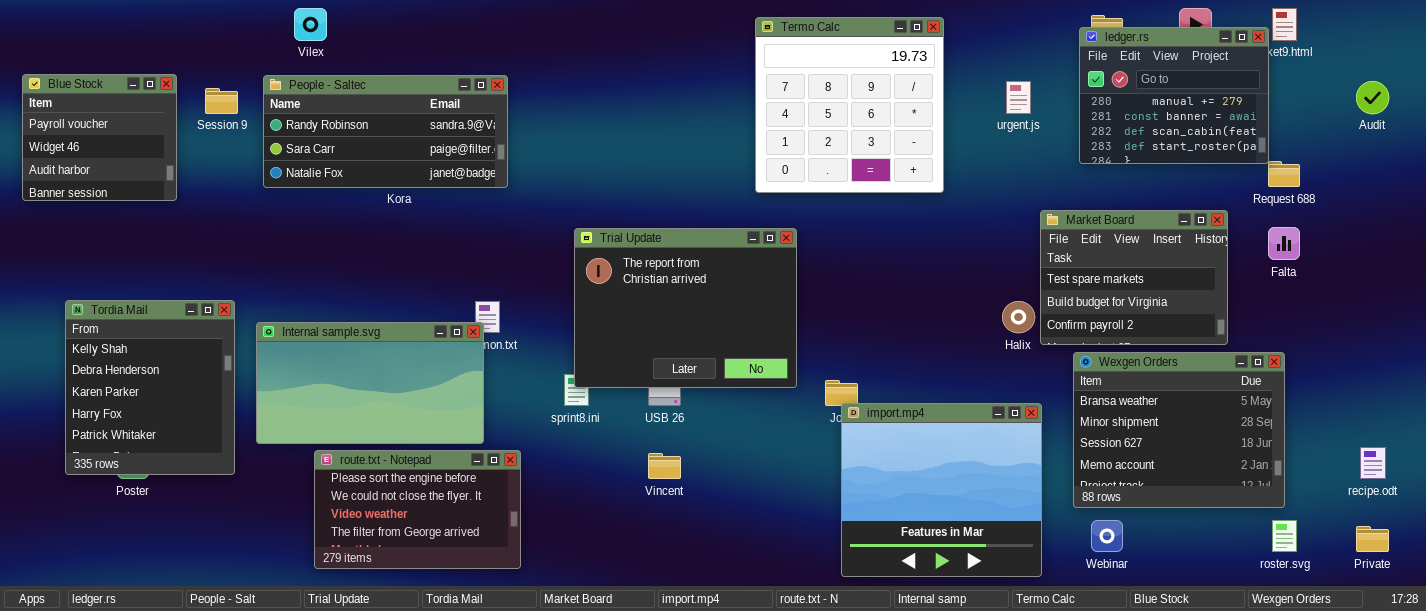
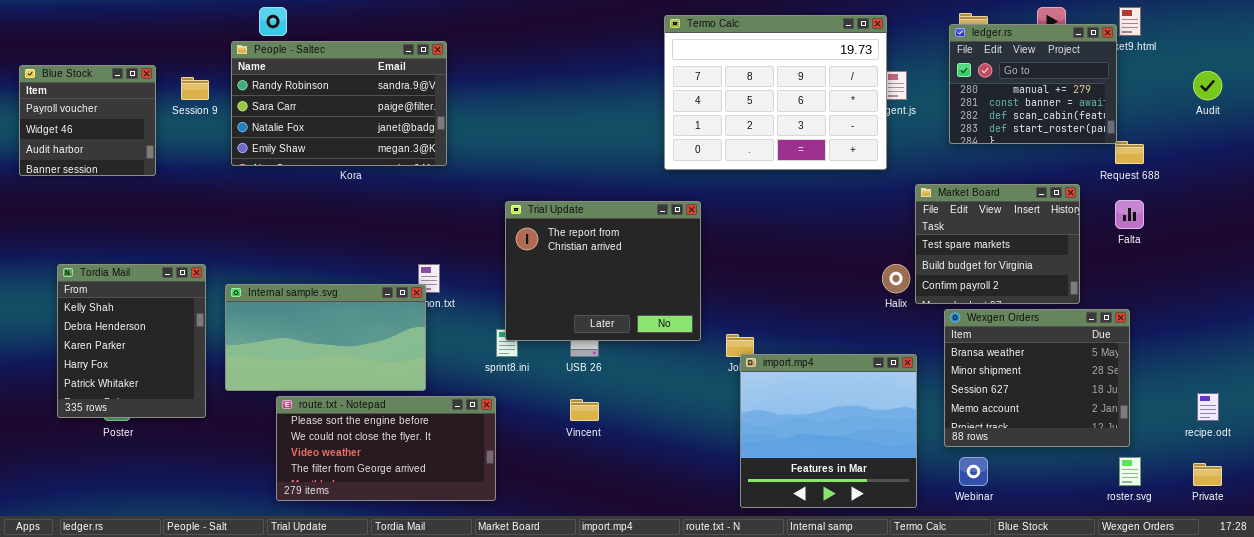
Termo Calc: [755,17,944,193] -> [664,15,887,170], resized
People - Saltec: [263,75,508,188] -> [231,41,447,166], resized
route.txt - Notepad: [314,450,521,569] -> [276,396,496,501], resized

